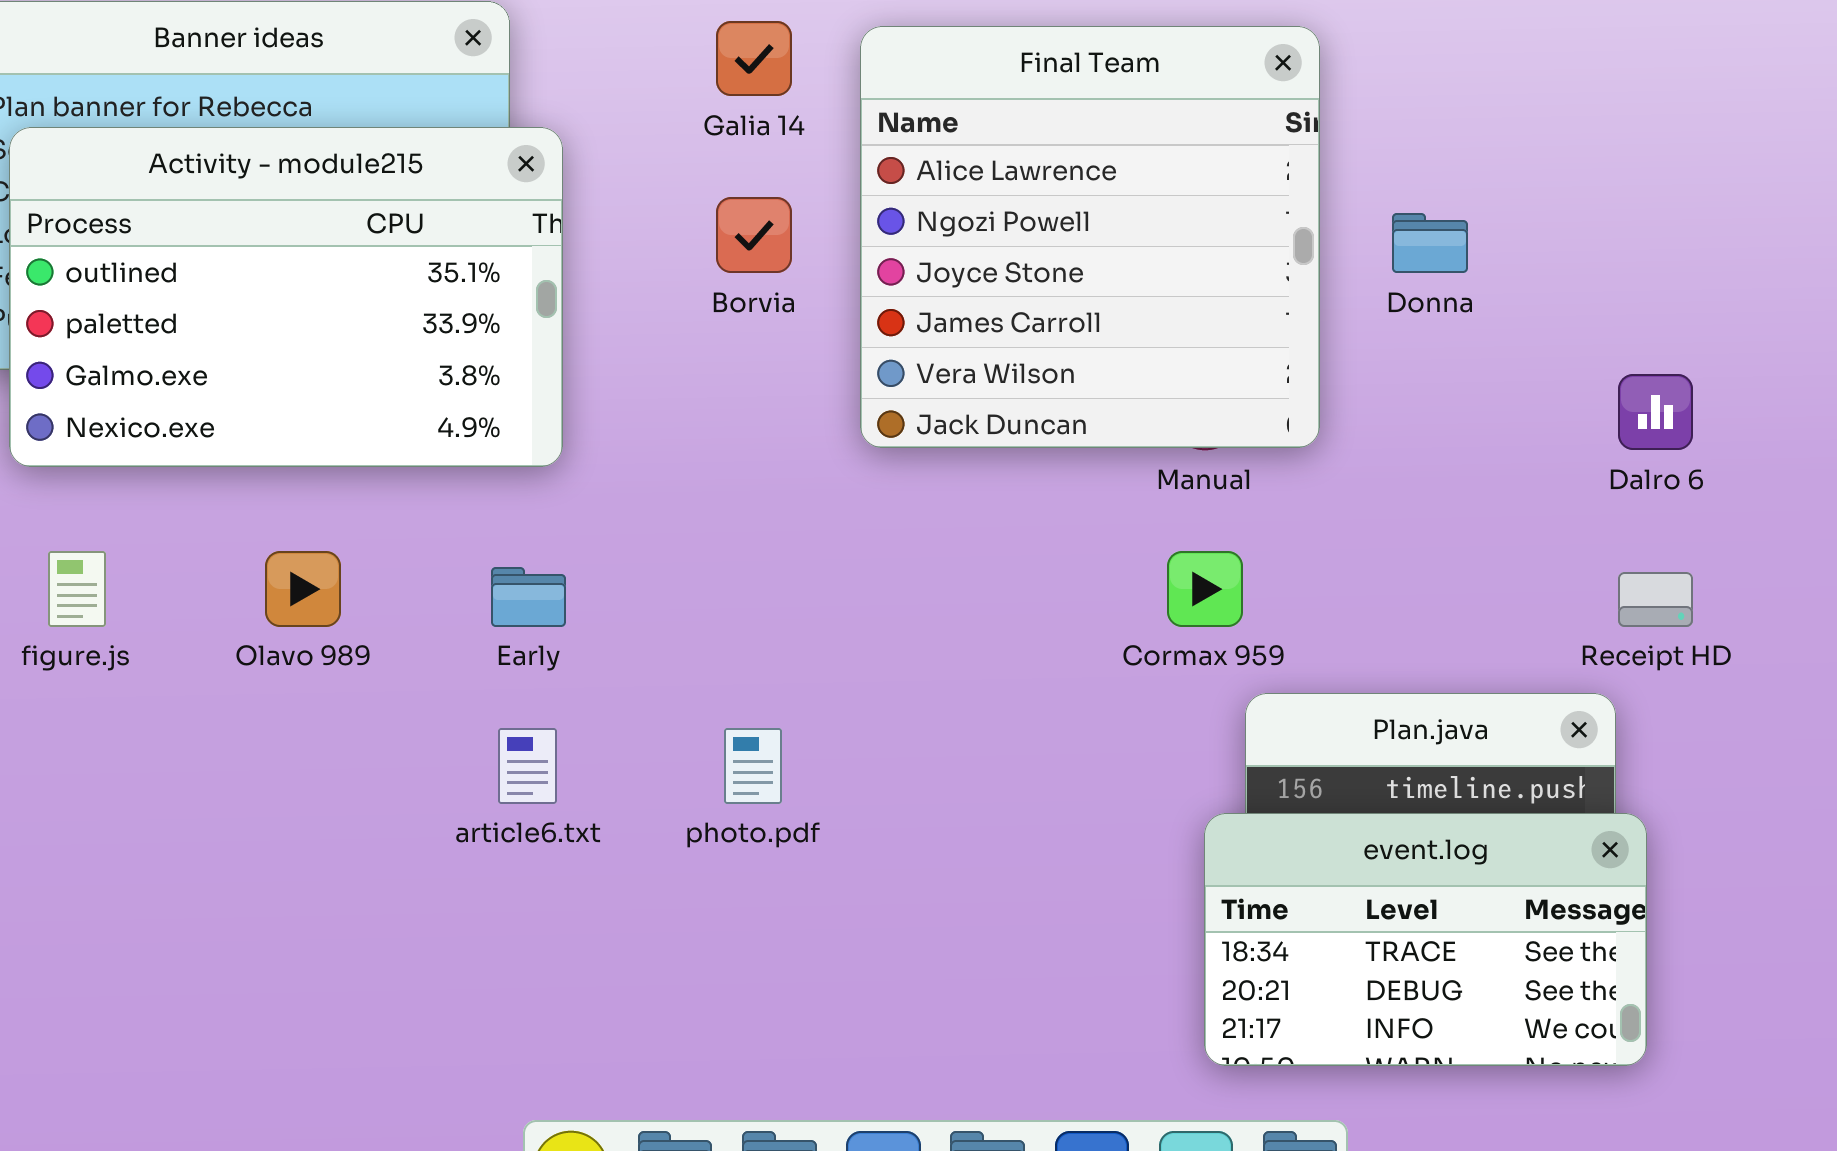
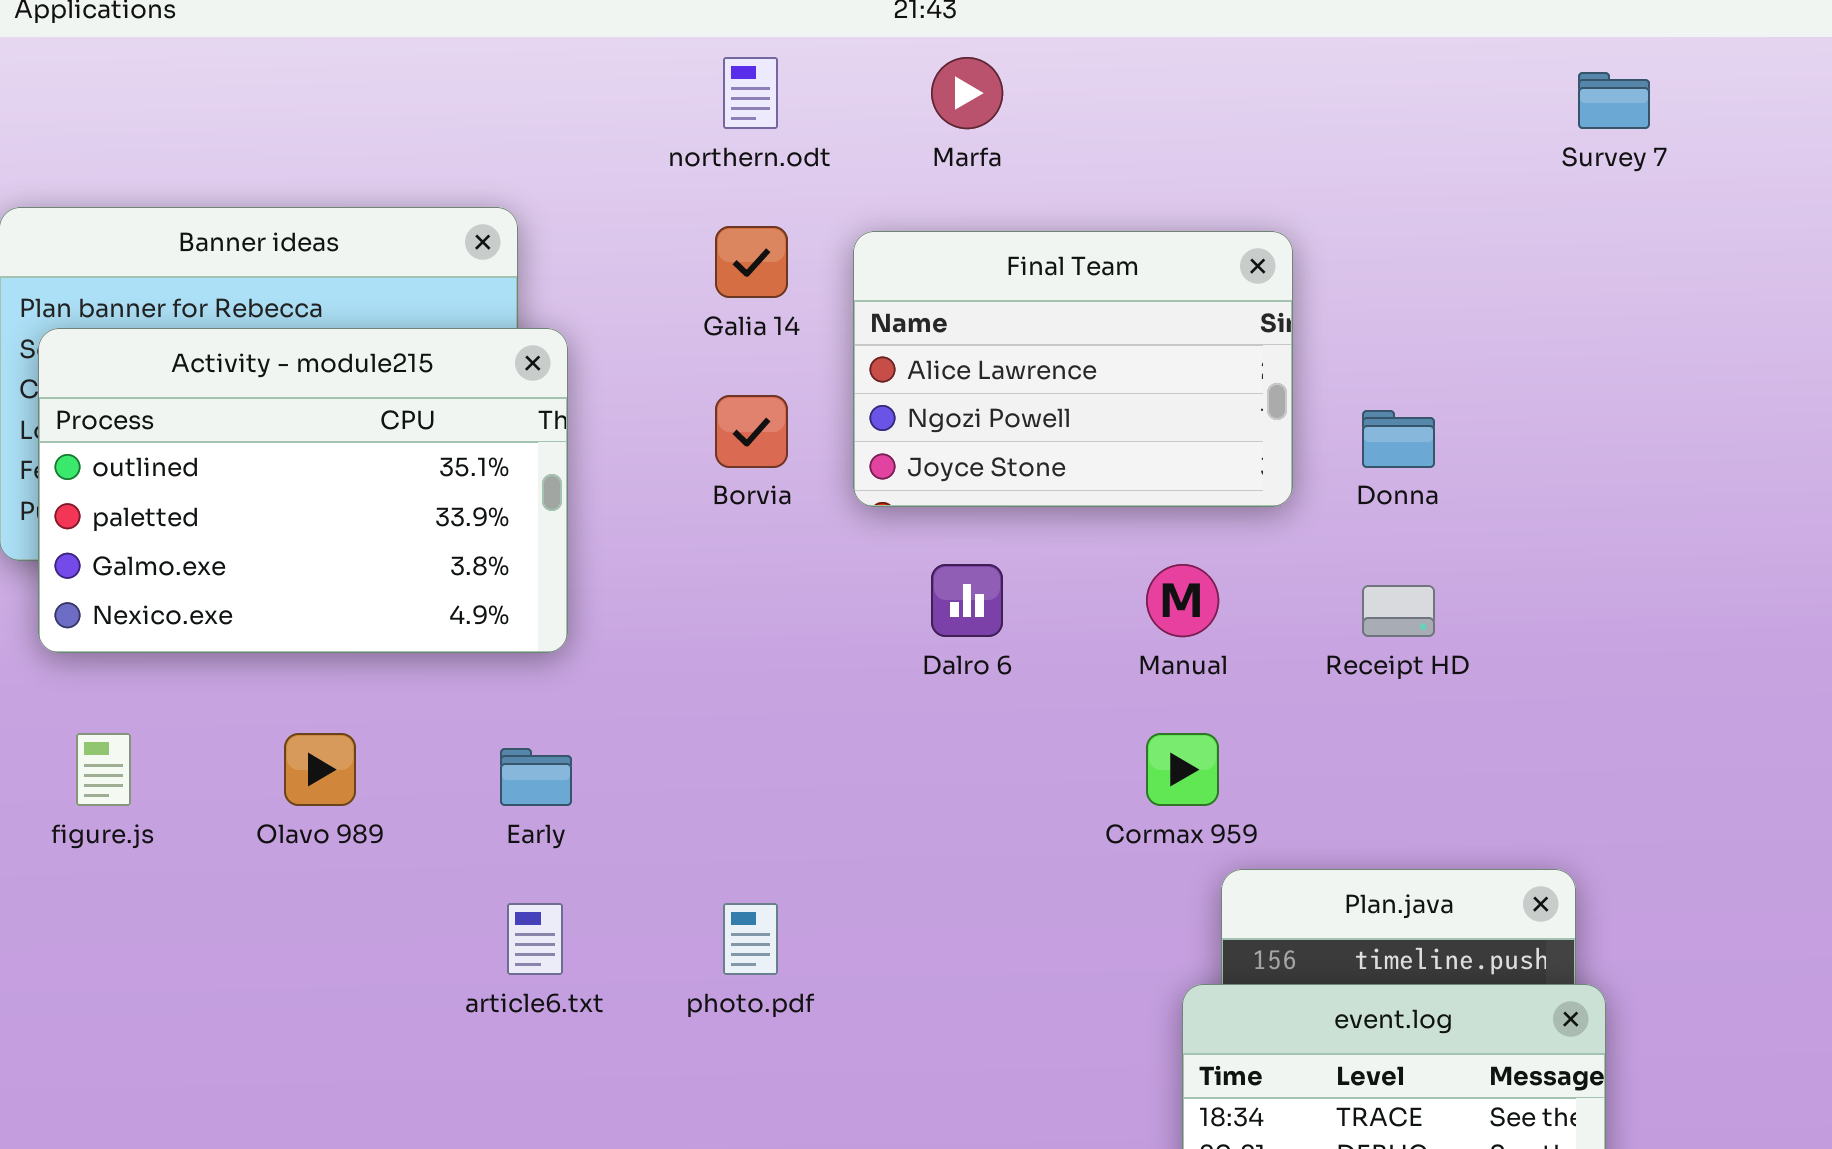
Final Team: [860,26,1320,448] -> [853,231,1293,507], resized
Dalro 6: [1618,374,1693,450] -> [931,564,1003,637], moved
Receipt HD: [1618,572,1693,627] -> [1362,585,1435,637], moved

